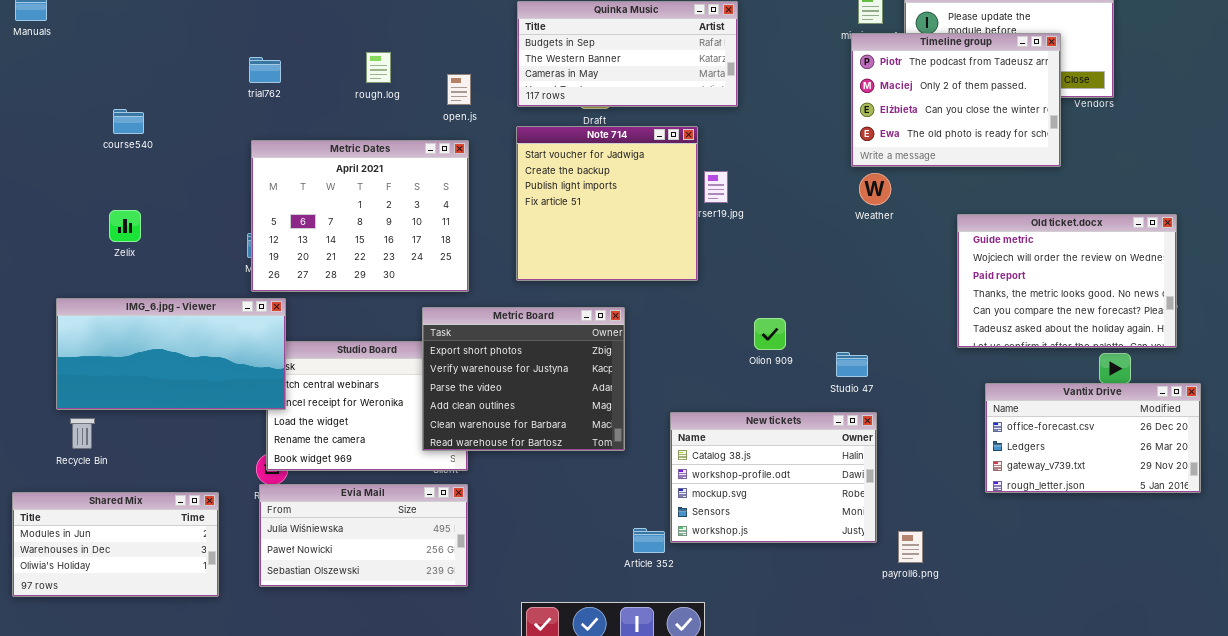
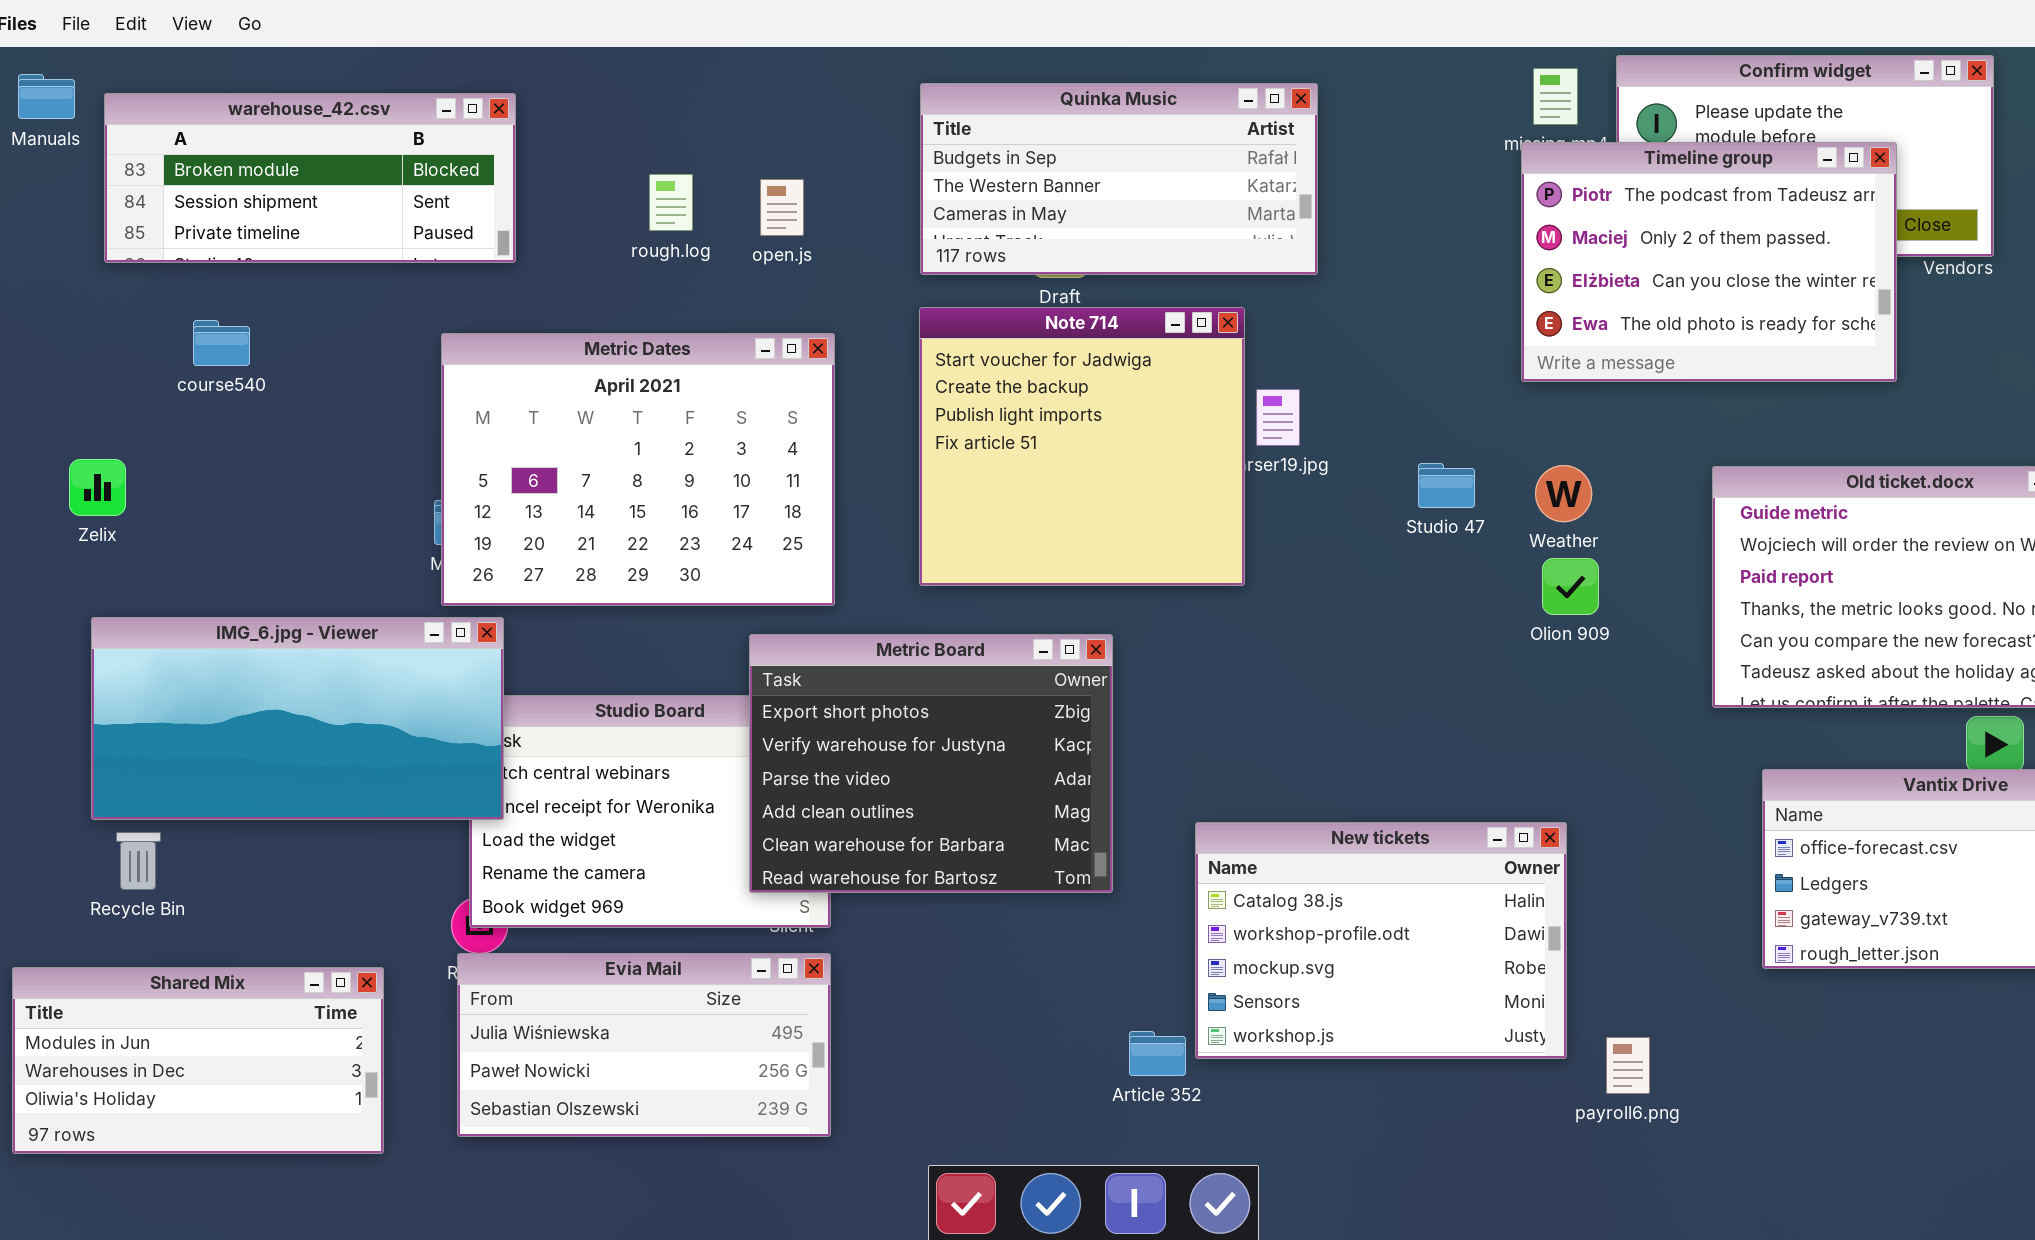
warehouse_42.csv: none -> [104,93,516,263], opened
open.js: [447,74,471,105] -> [760,179,804,236], moved
course540: [113,109,144,134] -> [193,320,250,366], moved
Weather: [859,173,891,205] -> [1535,465,1592,522], moved
Zelix: [109,210,141,242] -> [69,459,126,516], moved
Olion 909: [754,318,786,350] -> [1542,558,1599,615], moved
Studio 47: [836,352,868,377] -> [1418,463,1475,508], moved

